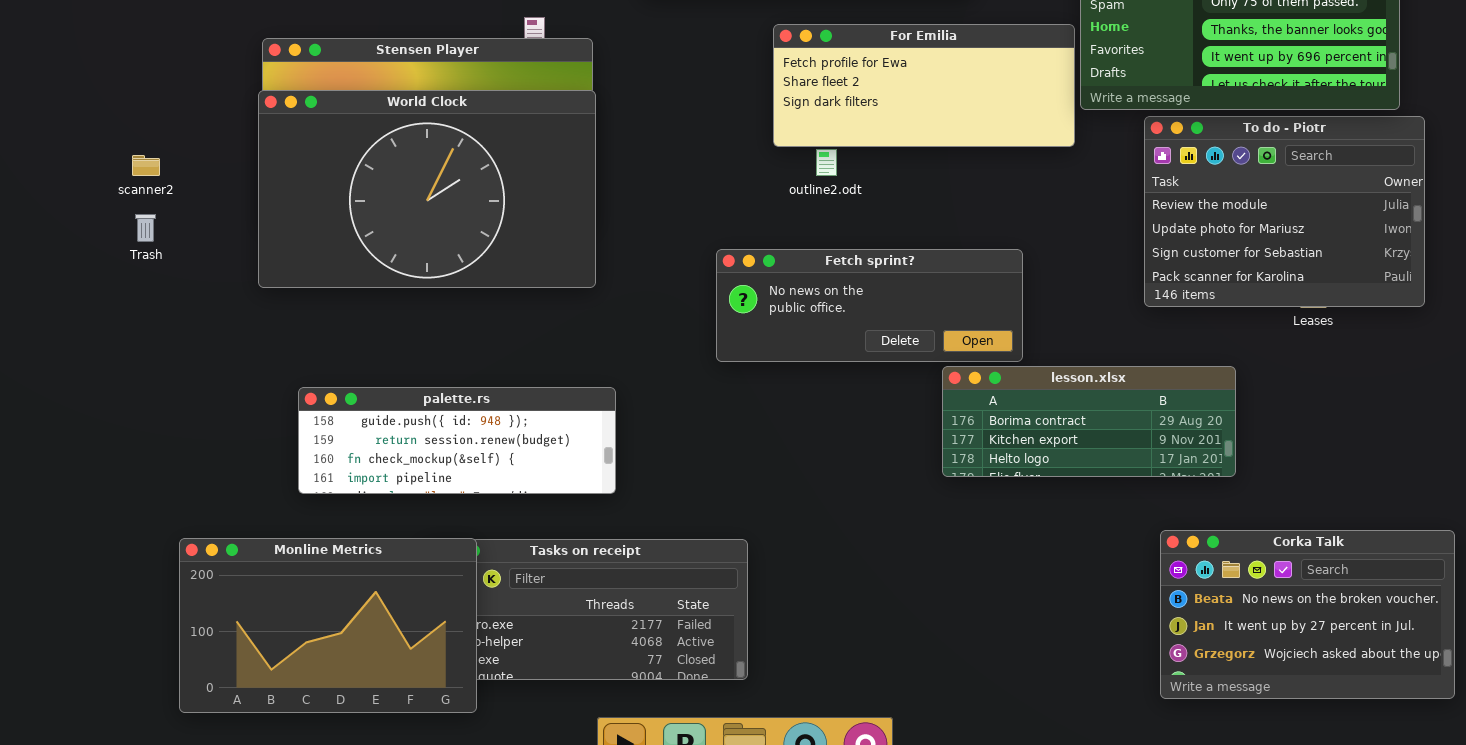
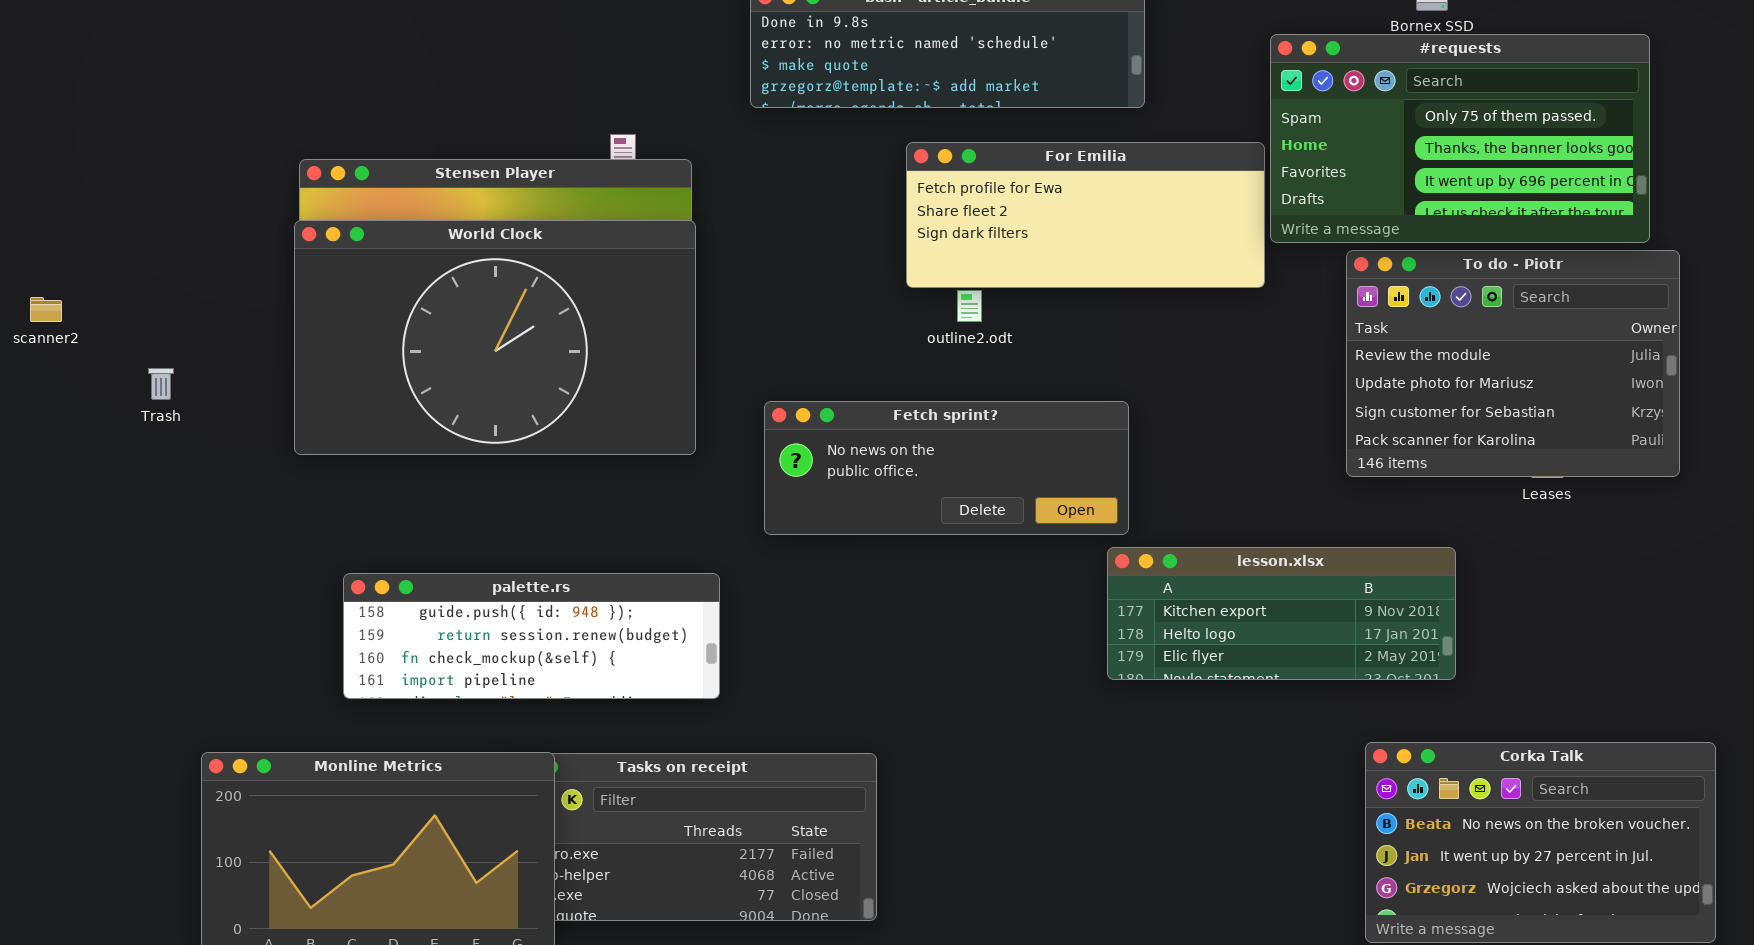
scanner2: [132,155,160,176] -> [30,297,62,322], moved
Fetch sprint?: [716,249,1023,362] -> [764,401,1129,535], moved
lesson.xlsx: [942,366,1236,477] -> [1107,547,1456,680], scrolled down 1 row

